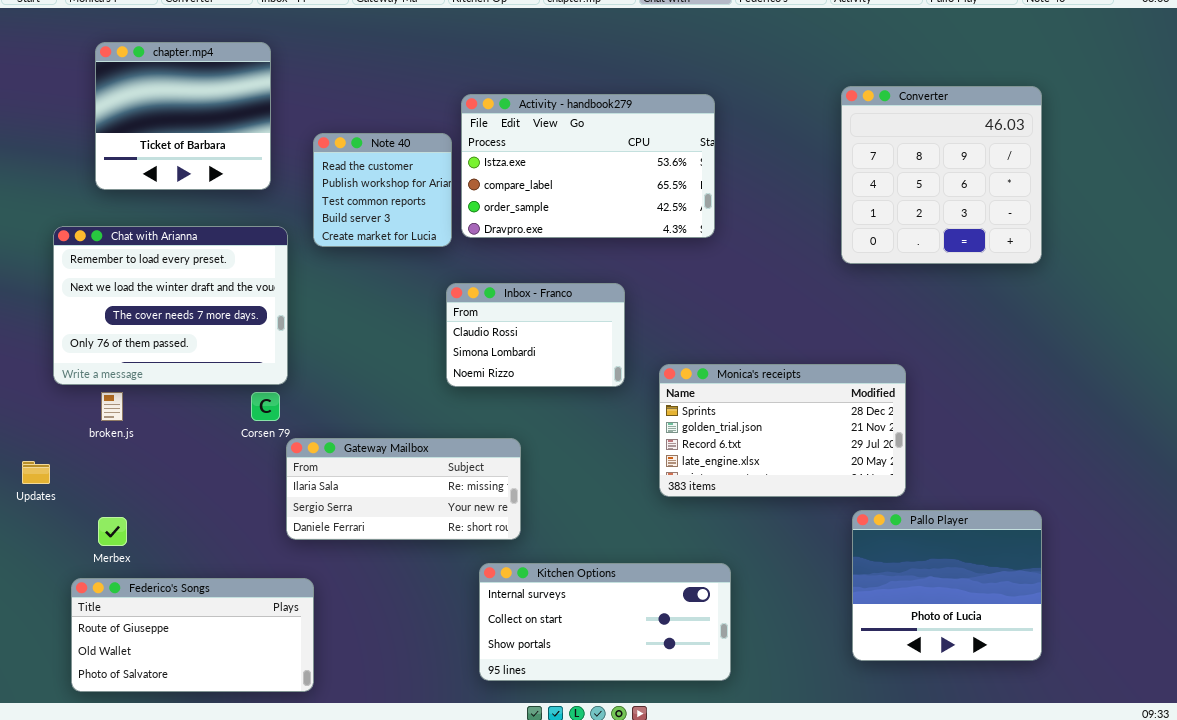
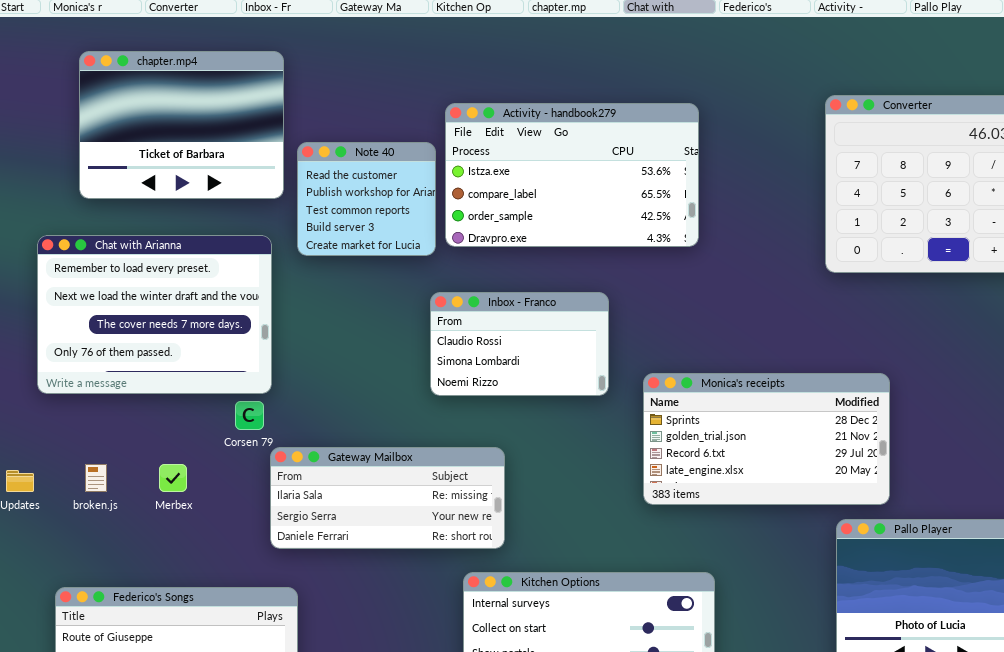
chapter.mp4: [95,42,271,190] -> [79,51,284,199], resized
broken.js: [101,392,123,421] -> [85,464,107,492], moved
Merbex: [98,517,127,546] -> [159,464,187,492], moved

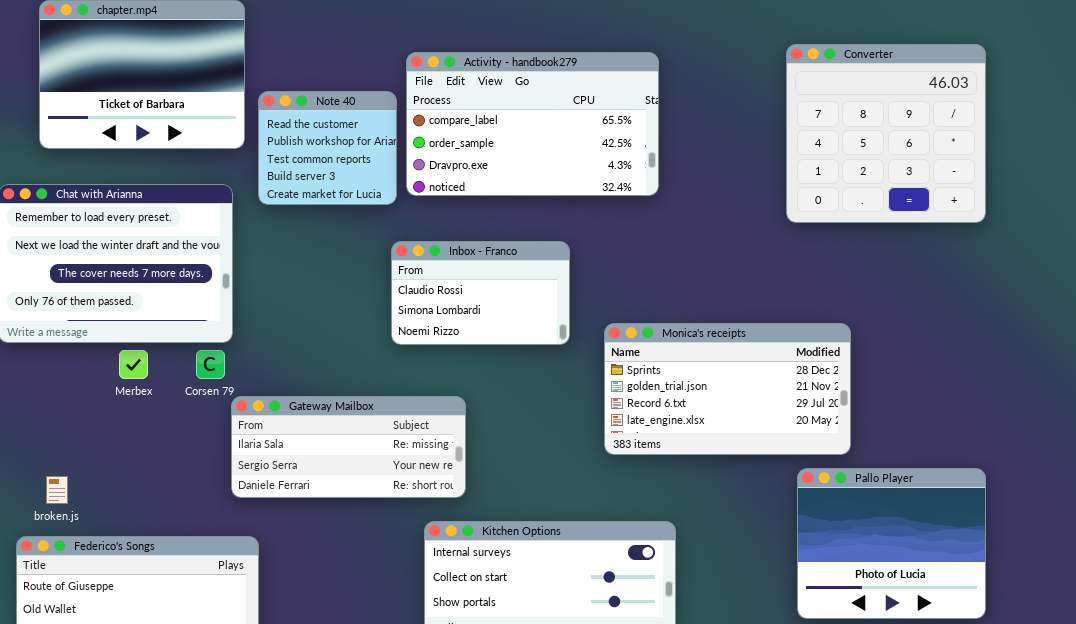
Activity - handbook279: [445,103,699,247] -> [406,52,659,196], scrolled down 1 row
broken.js: [85,464,107,492] -> [46,476,68,504], moved
Merbex: [159,464,187,492] -> [119,350,148,379], moved

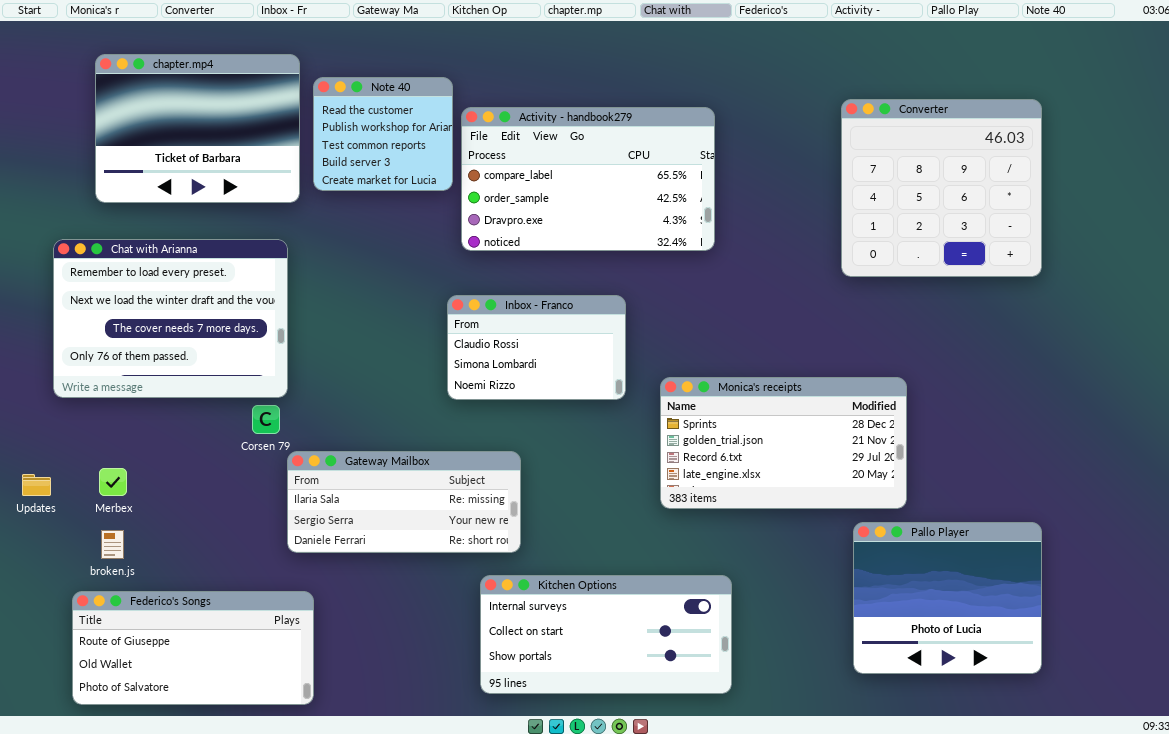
Note 40: [258,91,397,205] -> [313,77,453,191], moved
Merbex: [119,350,148,379] -> [99,468,127,496], moved

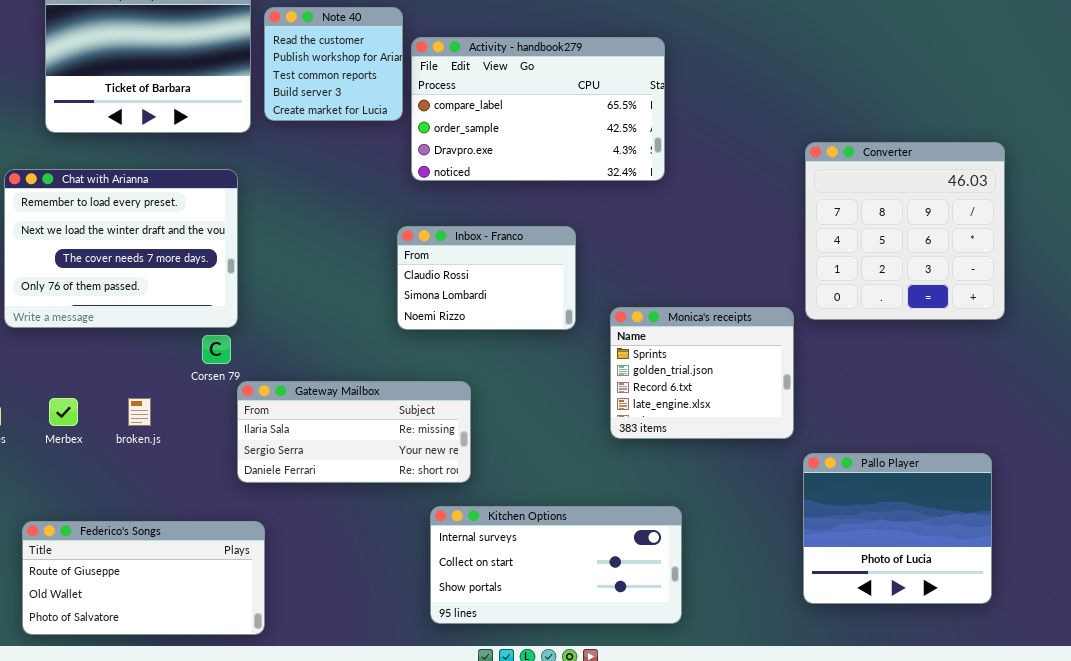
Converter: [841,99,1042,277] -> [805,142,1005,320], moved
Monica's receipts: [660,377,907,509] -> [610,307,794,439], resized
broken.js: [101,530,124,559] -> [128,398,151,426], moved

